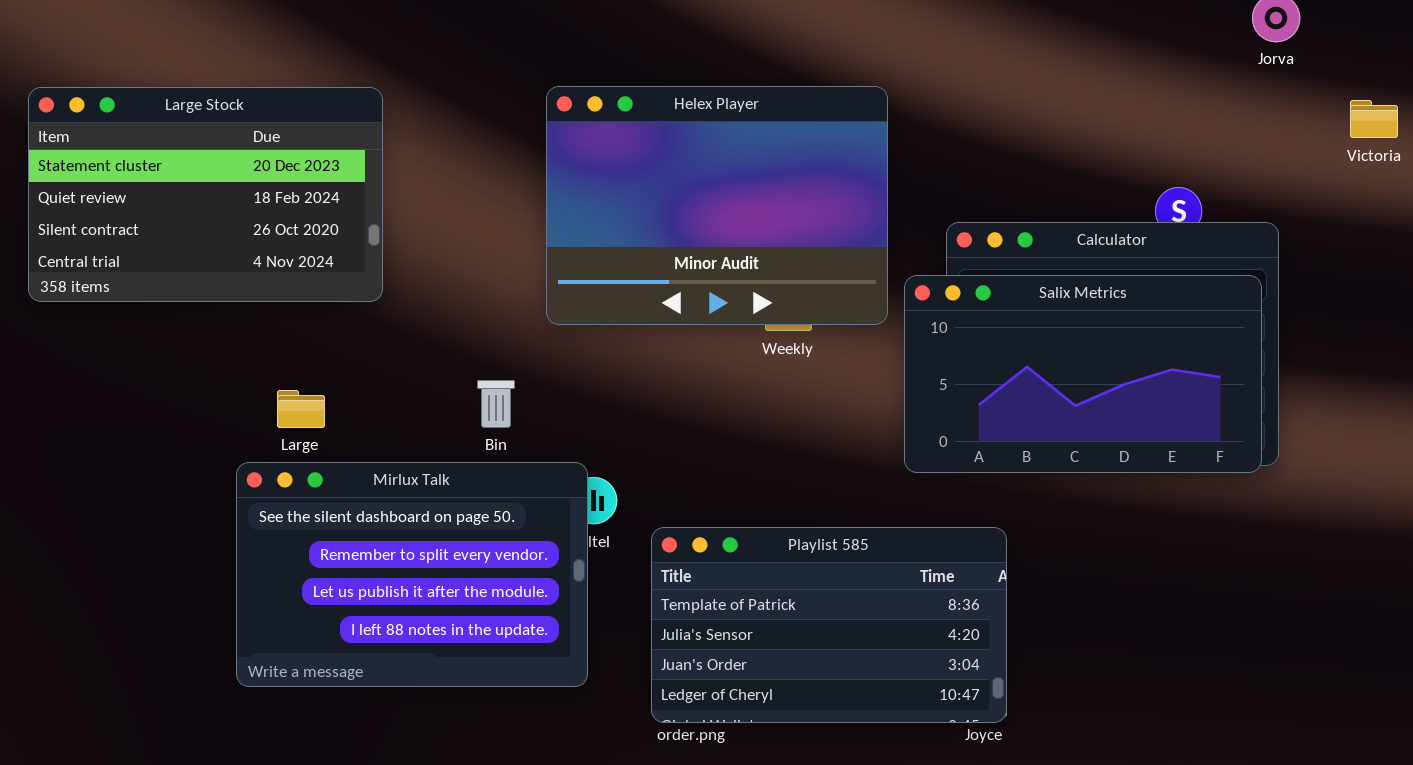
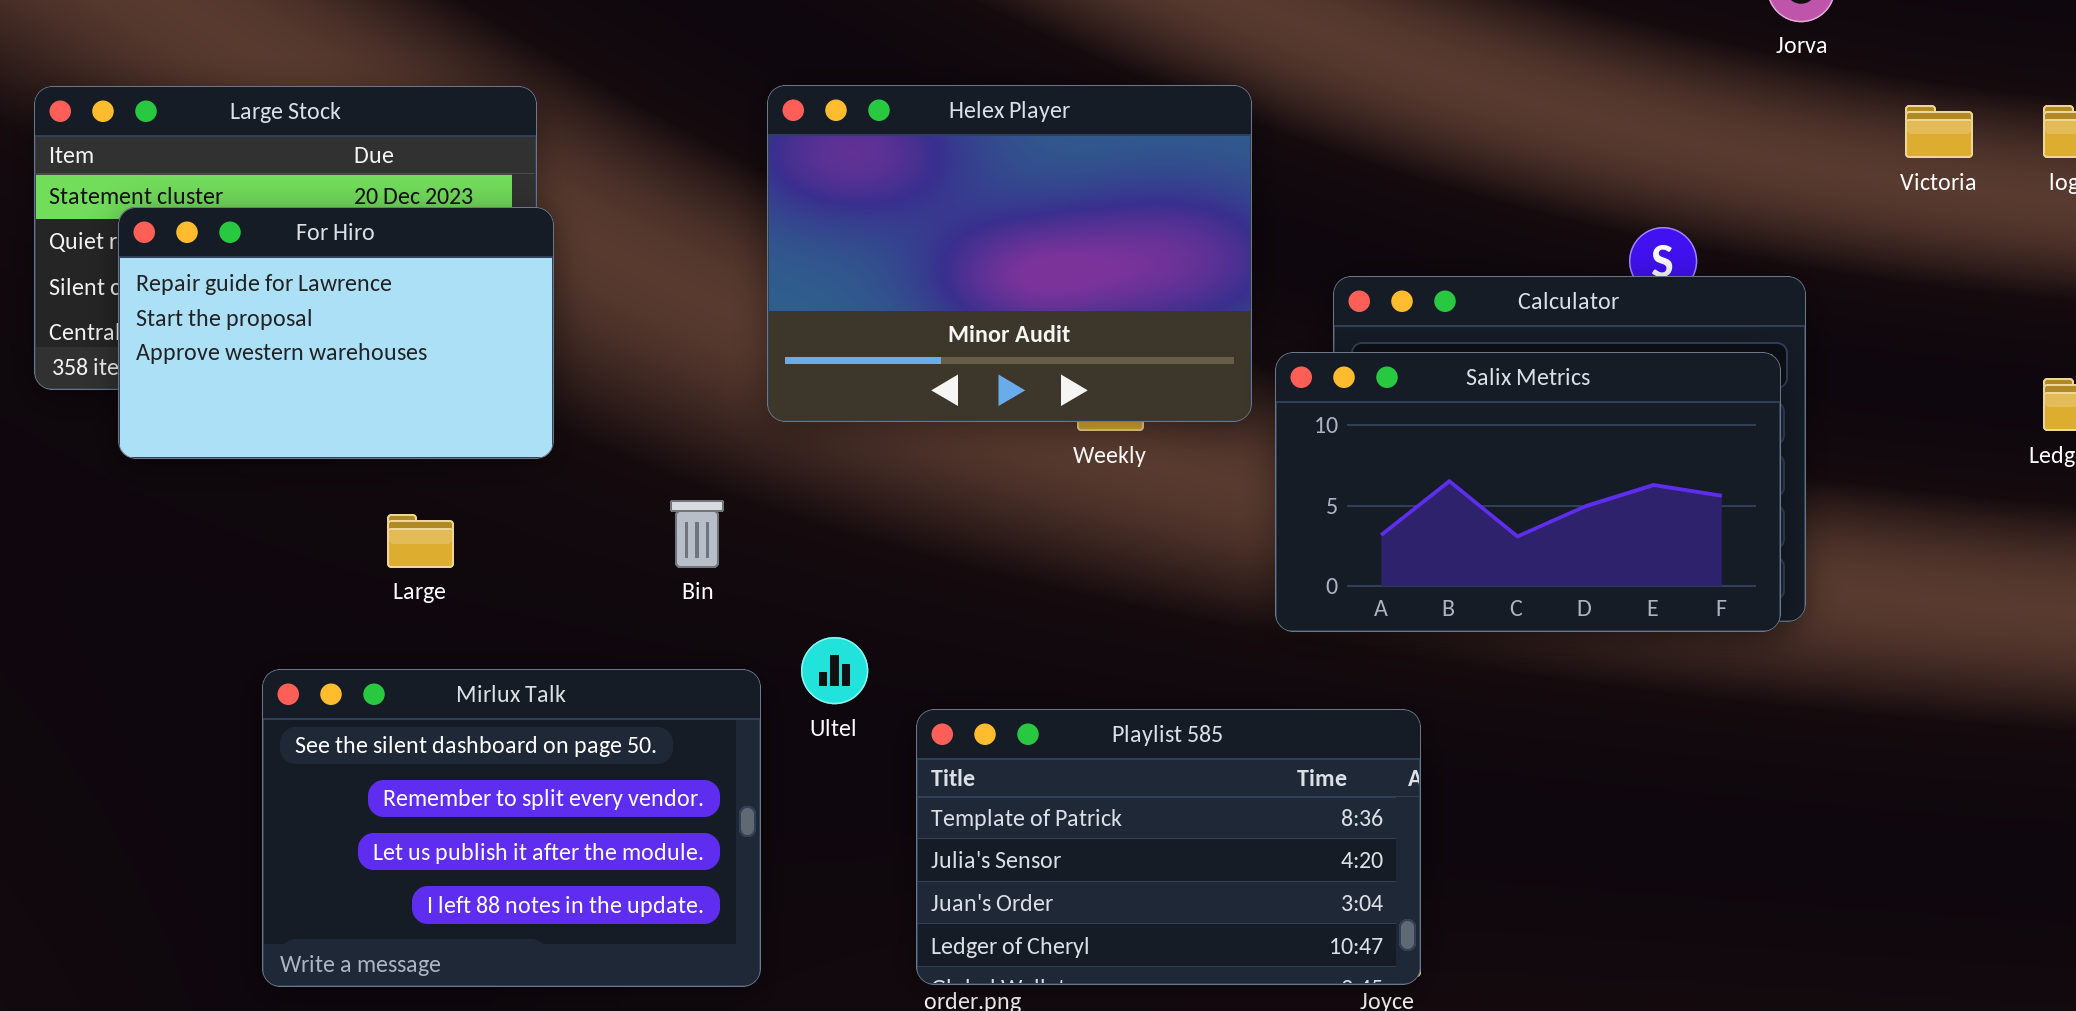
For Hiro: none -> [118,207,554,459], opened
Mirlux Talk: [236,462,588,687] -> [262,669,761,987], moved

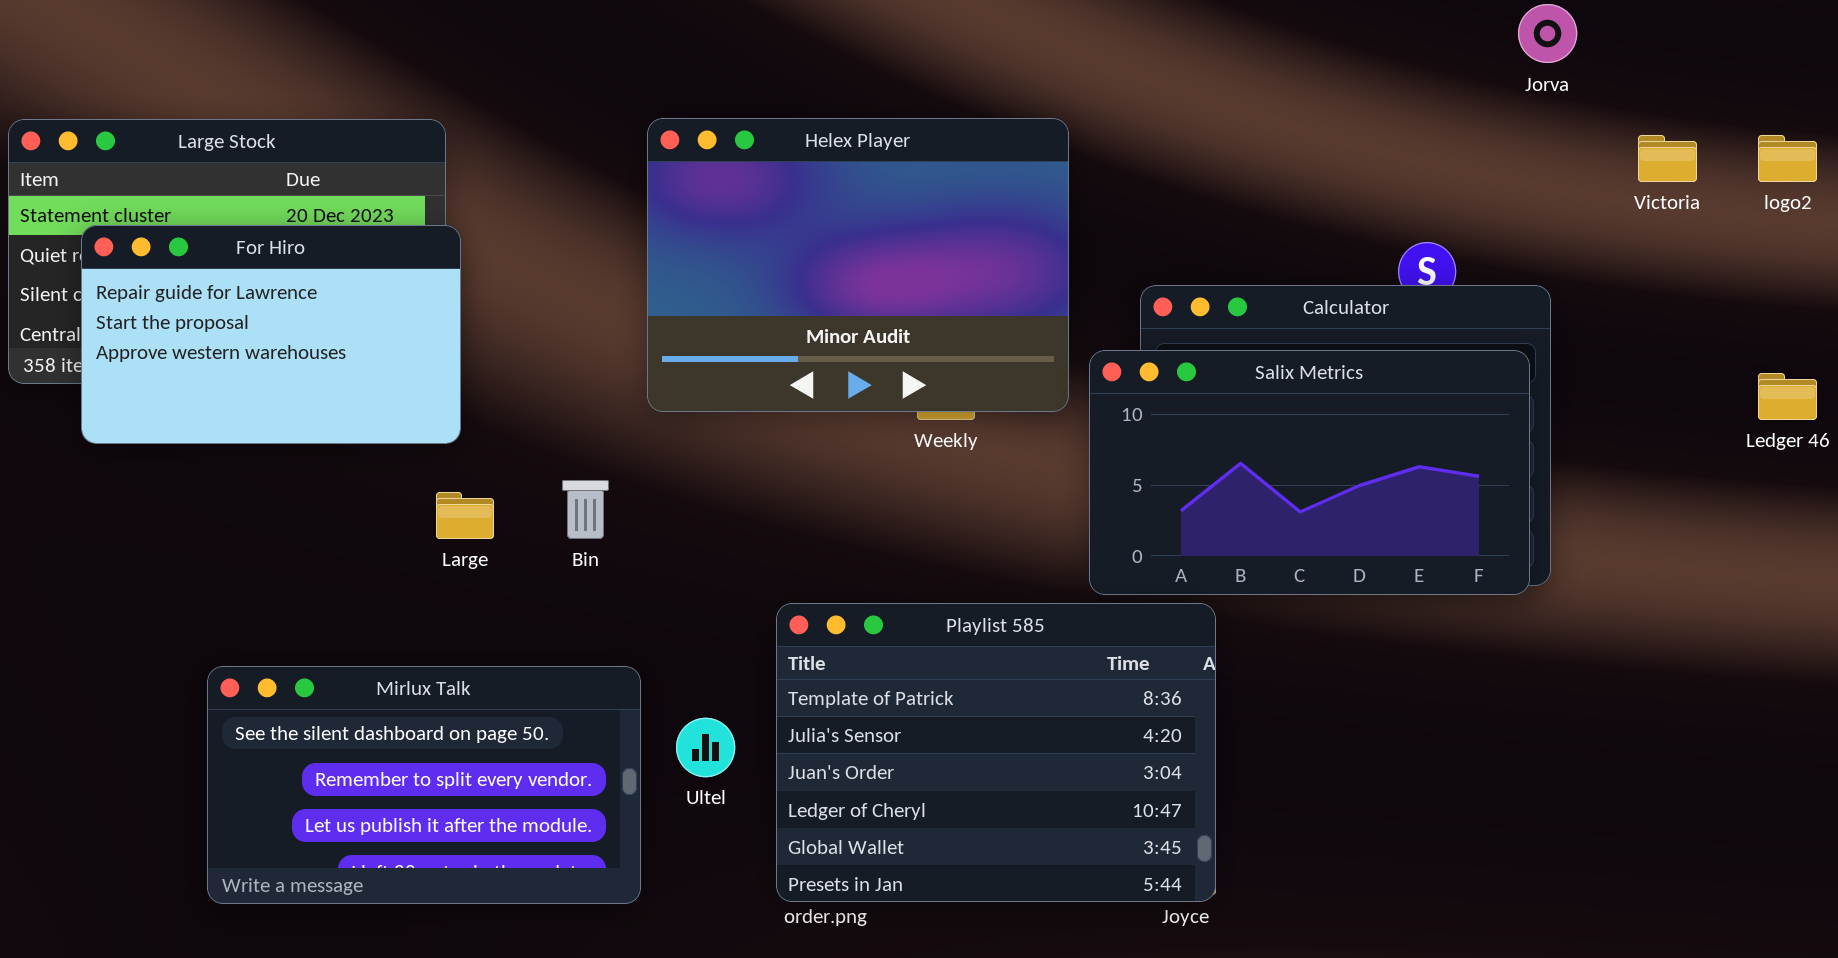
Large: [387,514,454,568] -> [436,492,494,539], moved
Ultel: [801,637,868,704] -> [676,718,735,777], moved
Mirlux Talk: [262,669,761,987] -> [207,666,641,904], resized
Playlist 585: [916,709,1421,985] -> [776,603,1216,902], resized

